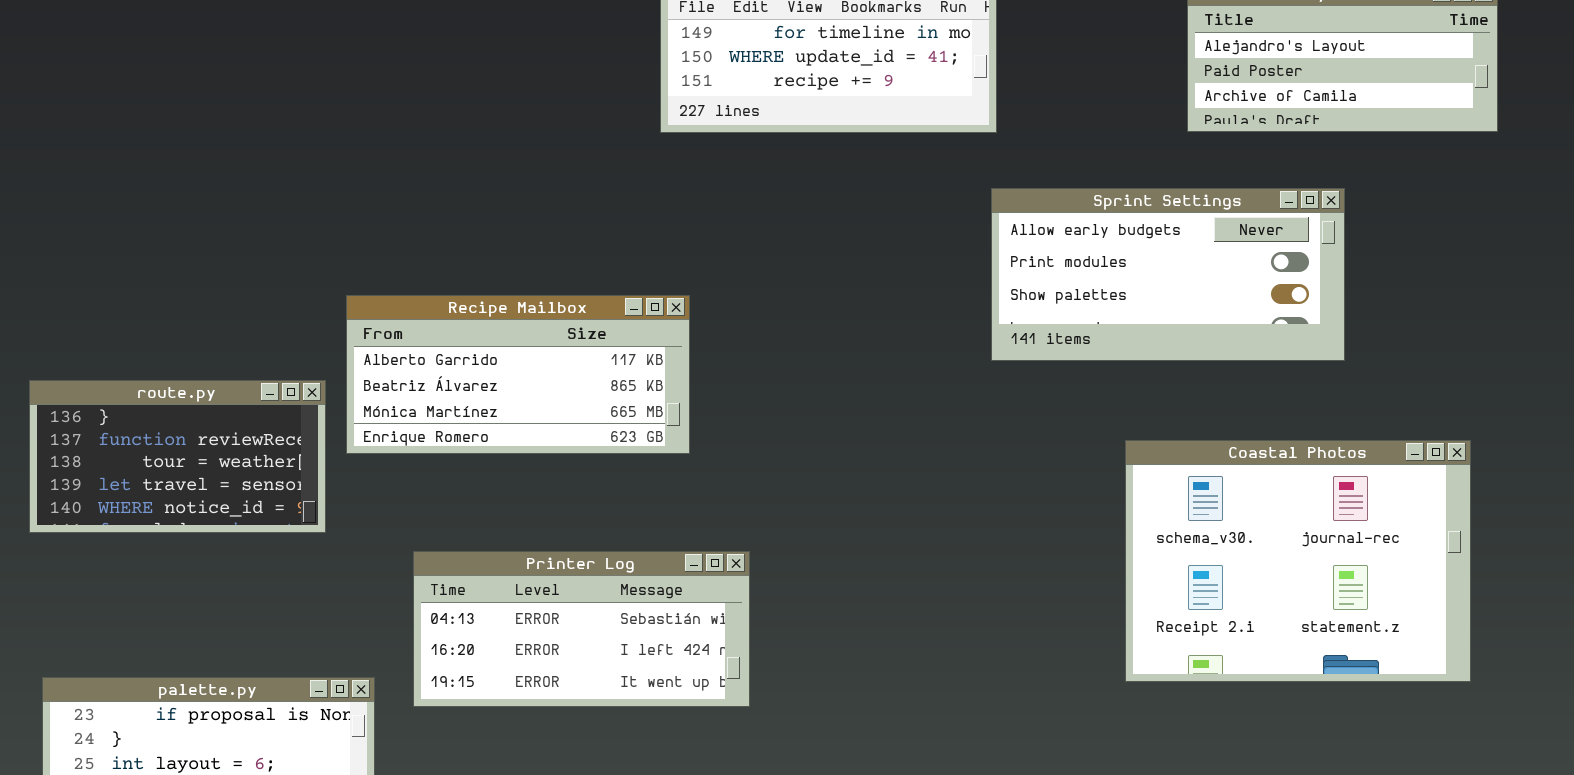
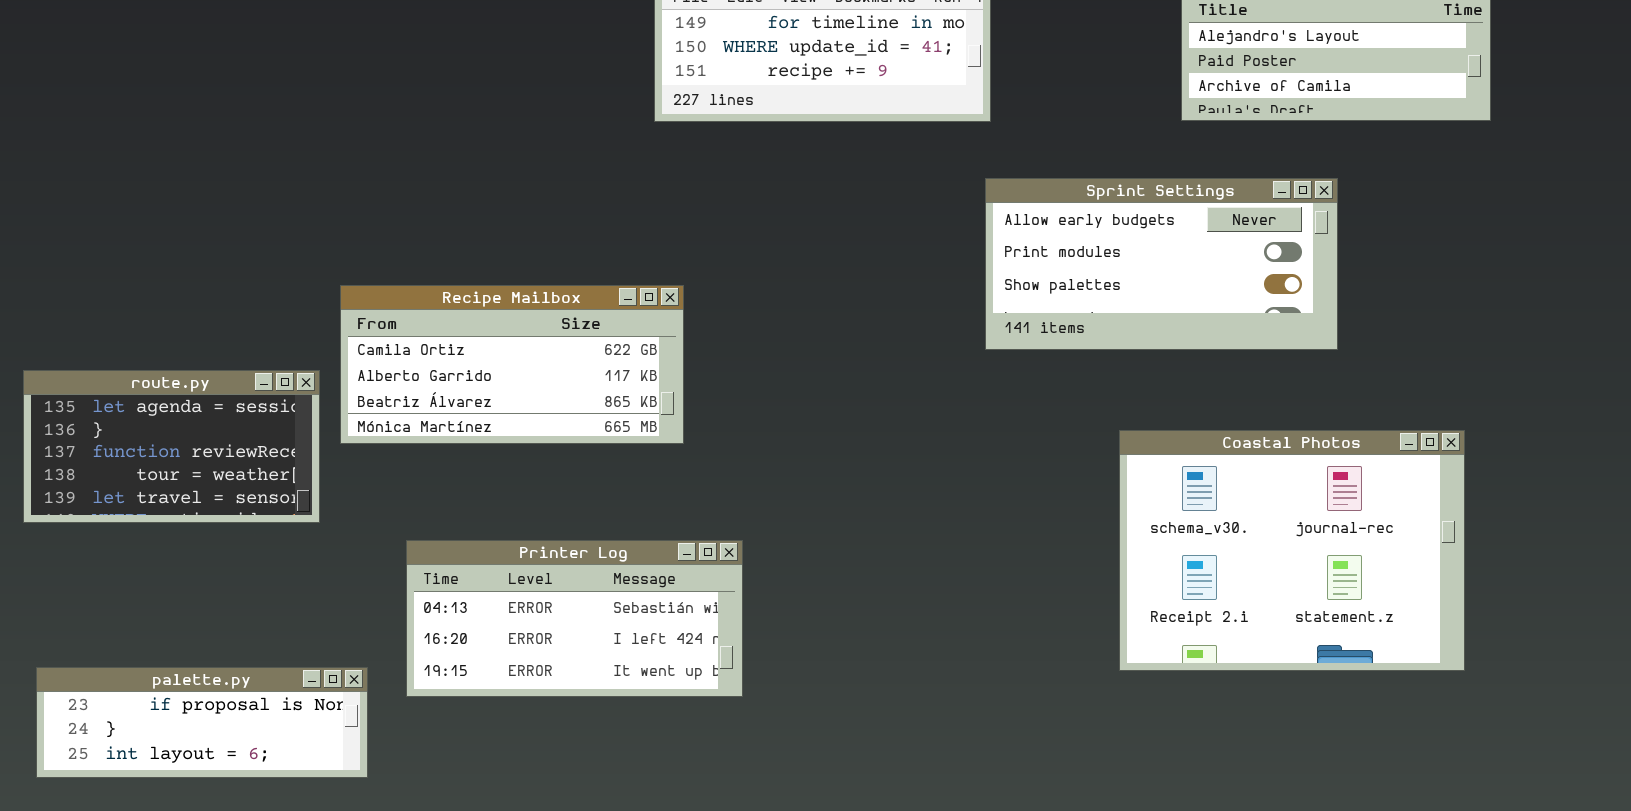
Recipe Mailbox: [346,295,690,454] -> [340,285,684,444], scrolled up 1 row
route.py: [29,380,326,533] -> [23,370,320,523], scrolled up 1 row

